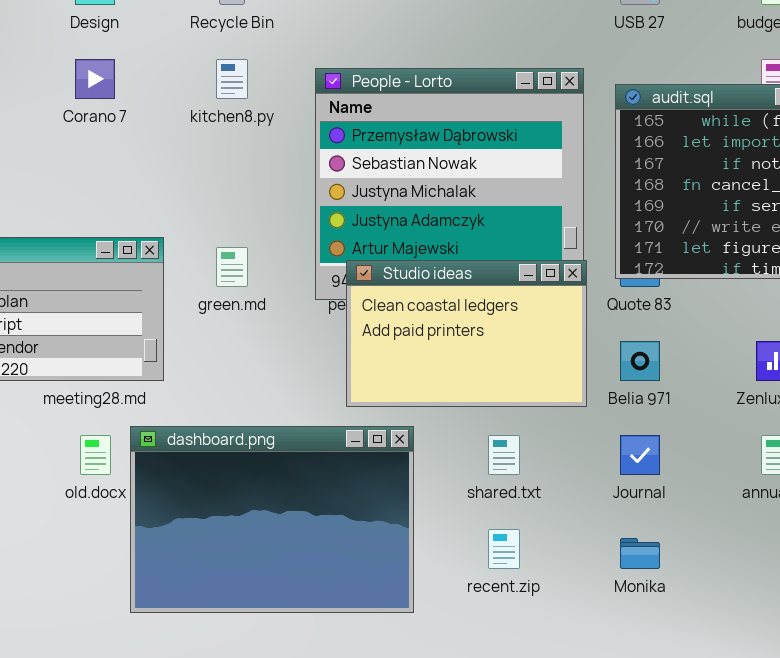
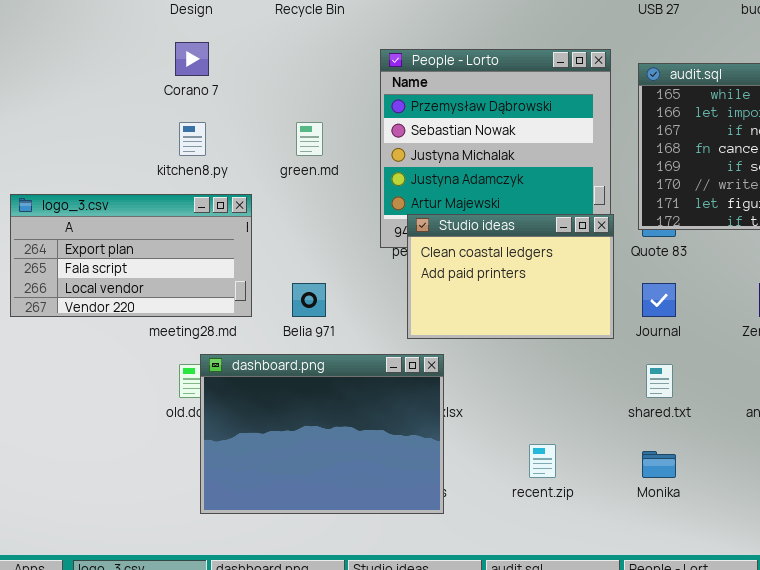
kitchen8.py: [216,59,248,99] -> [179,122,206,156], moved
green.md: [216,247,248,287] -> [296,122,323,156], moved
Belia 971: [620,341,660,381] -> [292,283,326,317], moved
dashboard.png: [130,426,414,613] -> [200,354,444,514], moved
shared.txt: [488,435,520,475] -> [646,364,673,398], moved
Journal: [620,435,660,475] -> [642,283,676,317], moved

